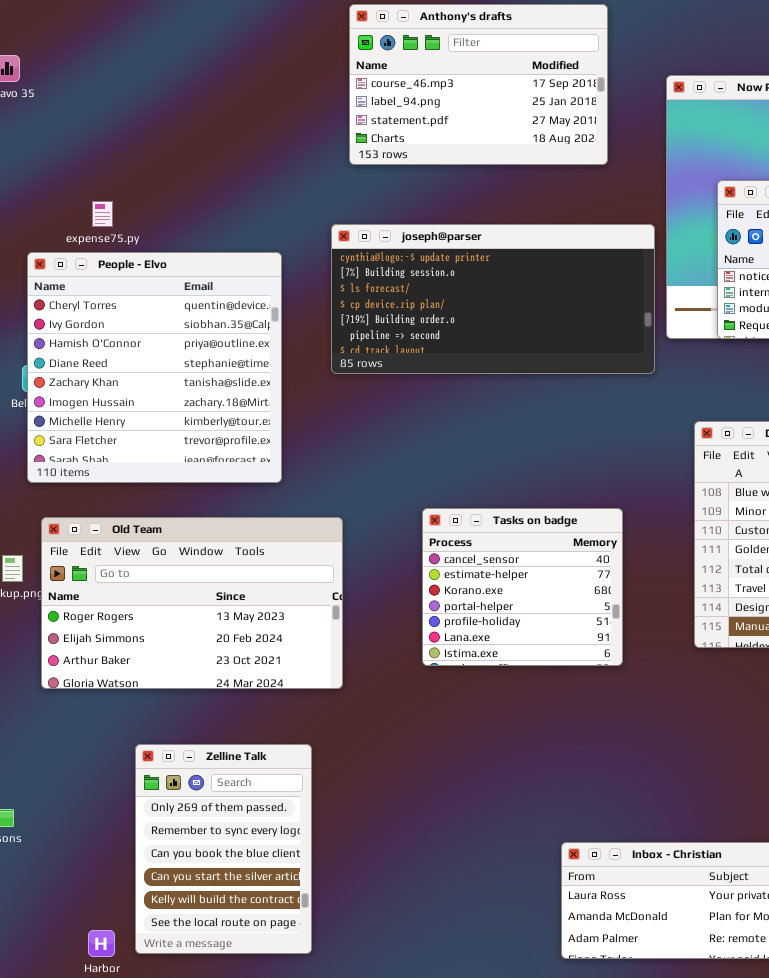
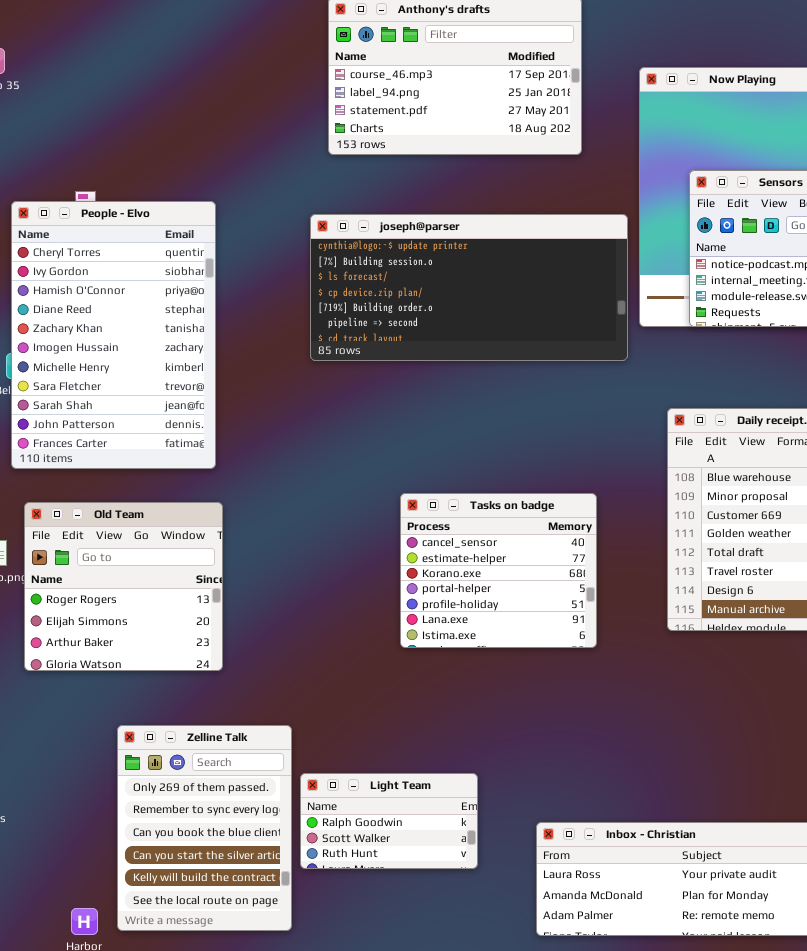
People - Elvo: [27,252,282,483] -> [11,201,216,469], resized
Old Team: [41,517,343,689] -> [24,502,223,671], resized
Light Team: none -> [300,773,478,869], opened

